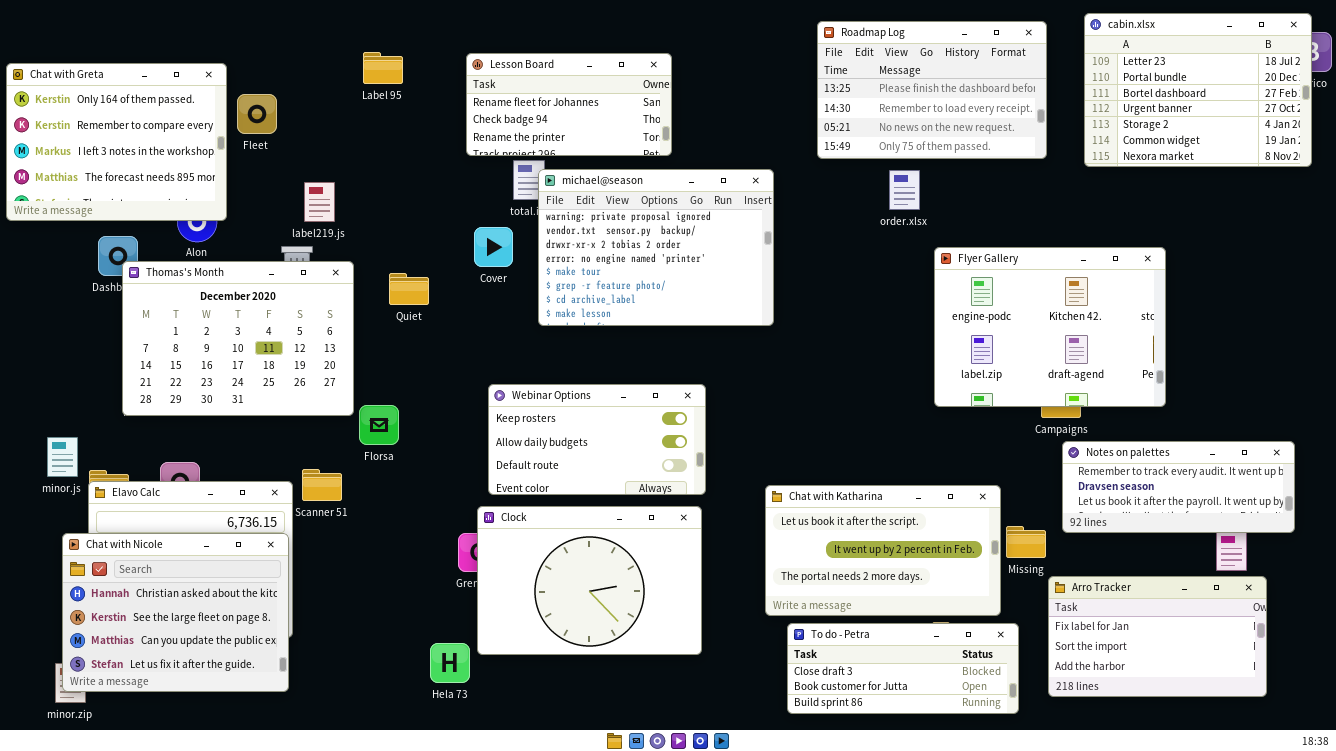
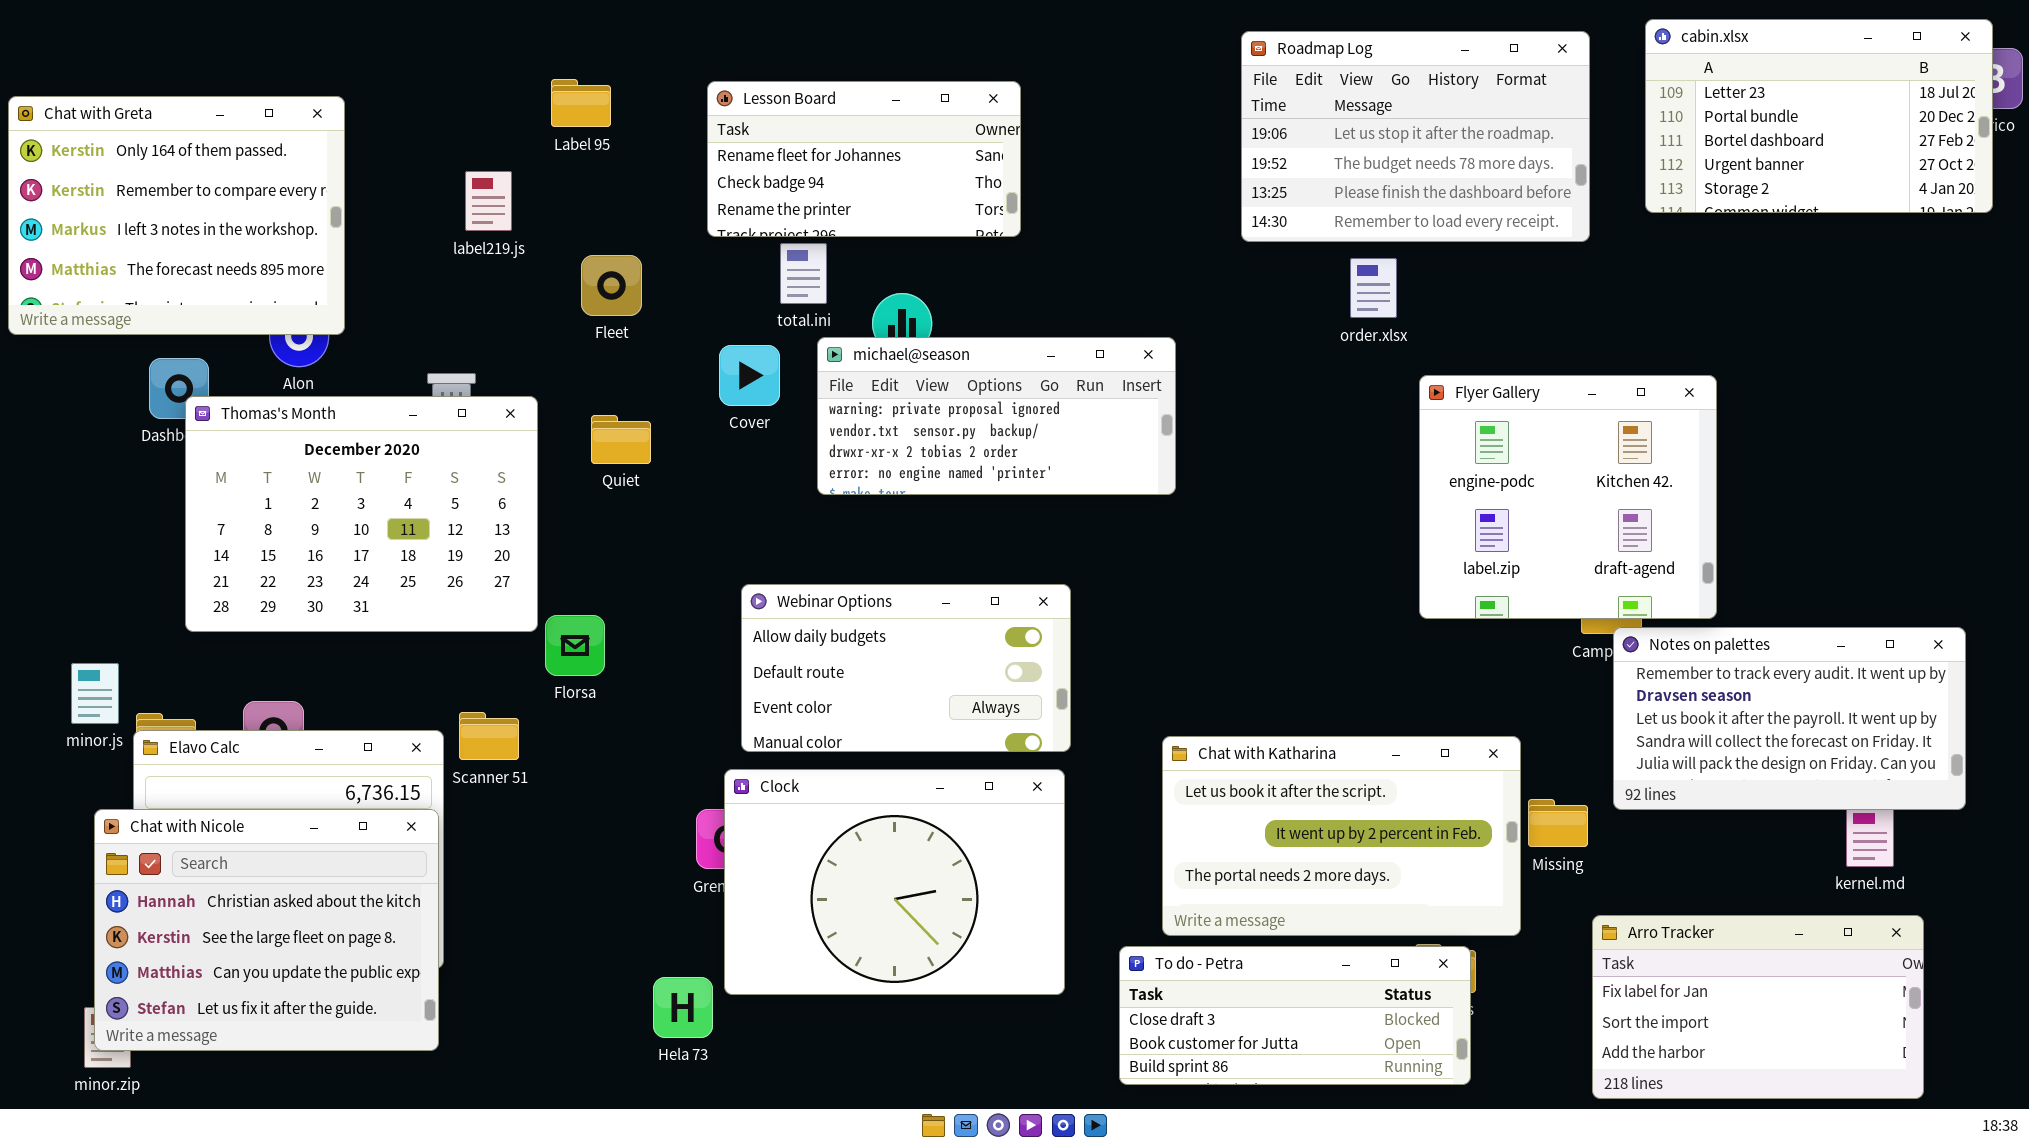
cabin.xlsx: [1084,13,1312,167] -> [1645,19,1993,213], resized
Roadmap Log: [817,21,1047,159] -> [1241,31,1590,242], scrolled up 2 rows
Fleet: [237,94,277,134] -> [581,255,642,316], moved
michael@season: [538,169,774,326] -> [817,337,1176,495], resized
label219.js: [304,182,335,222] -> [465,171,512,231], moved
Flyer Gallery: [934,247,1166,407] -> [1419,375,1717,619], resized
Webinar Options: [488,384,706,495] -> [741,584,1071,752], scrolled down 1 row
Notes on palettes: [1062,441,1295,533] -> [1613,627,1966,810], resized
Arro Tracker: [1048,576,1267,697] -> [1592,915,1924,1099], moved
To do - Petra: [787,623,1019,714] -> [1119,946,1471,1085], moved

